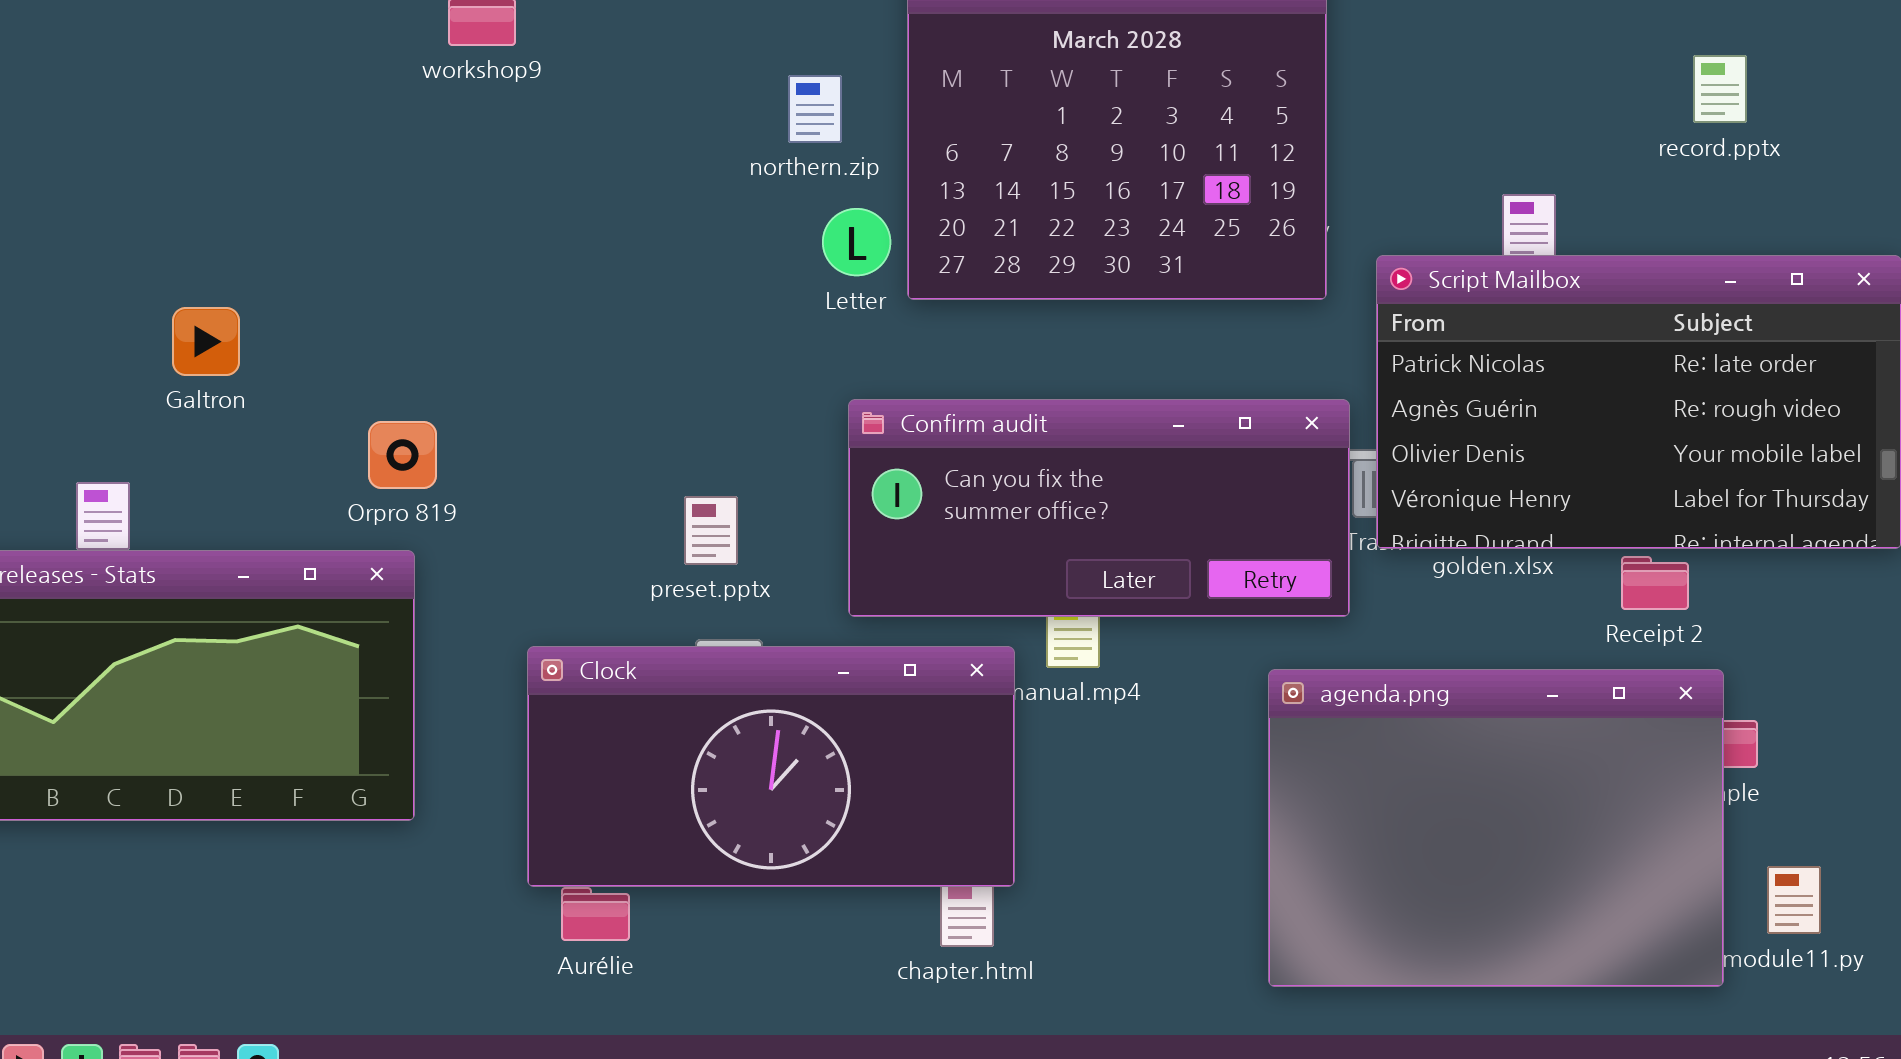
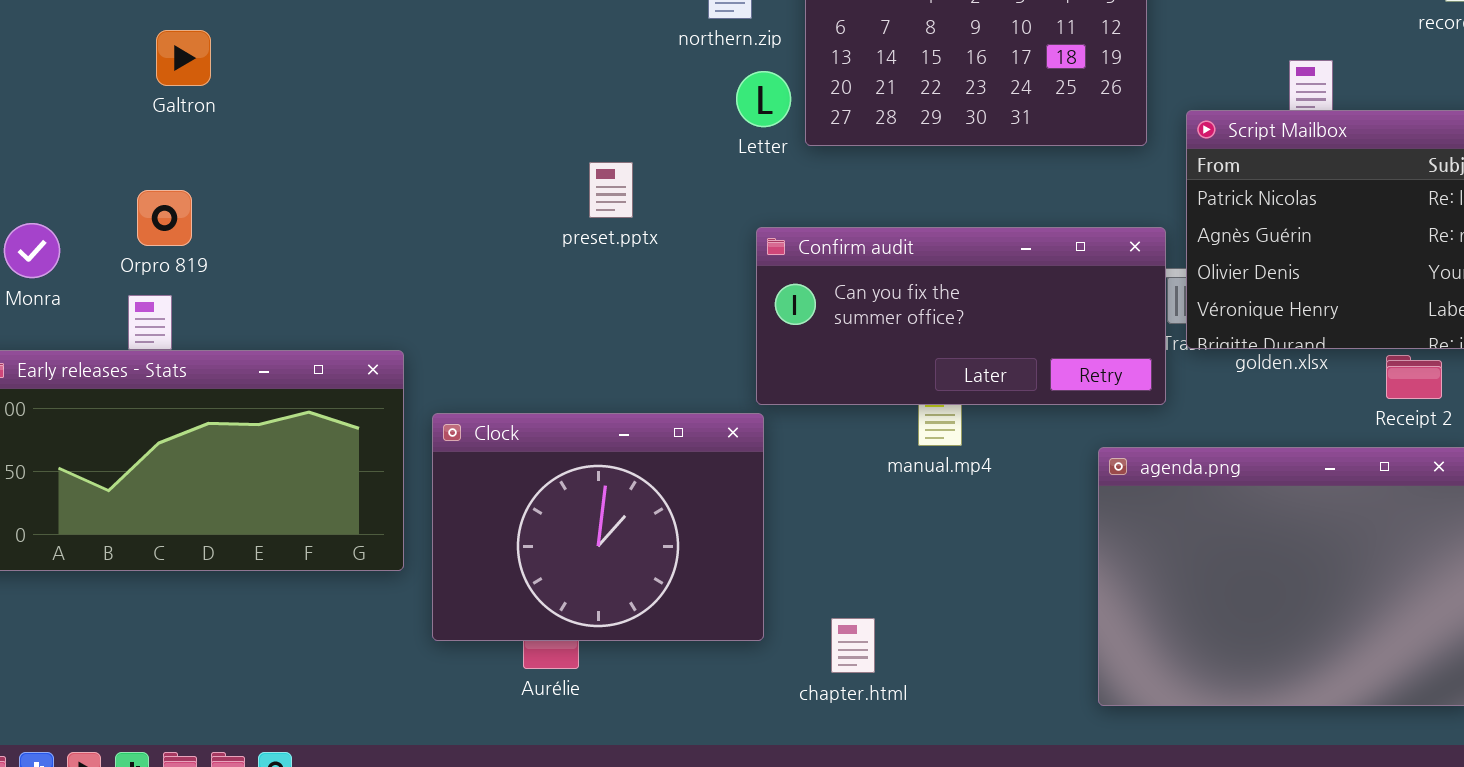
Galtron: [172,307,240,376] -> [156,30,211,86], moved
Orpro 819: [368,421,437,489] -> [137,190,192,246], moved
preset.pptx: [684,496,738,565] -> [589,162,633,218], moved
Clock: [527,646,1015,887] -> [432,413,764,641], moved, resized

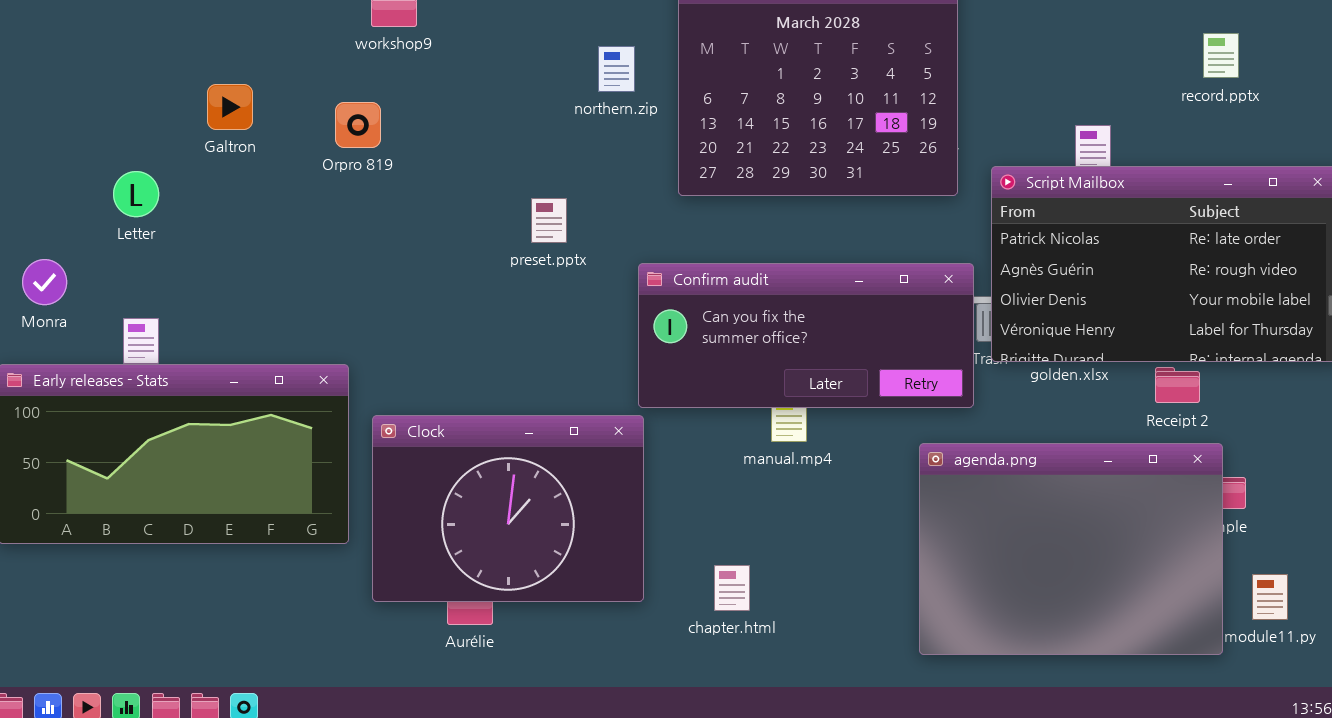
Galtron: [156,30,211,86] -> [207,84,253,130], moved
Letter: [736,71,791,127] -> [113,171,159,217], moved
preset.pptx: [589,162,633,218] -> [531,198,567,243], moved
Orpro 819: [137,190,192,246] -> [335,102,381,148], moved
chapter.html: [831,618,875,673] -> [714,565,750,611], moved

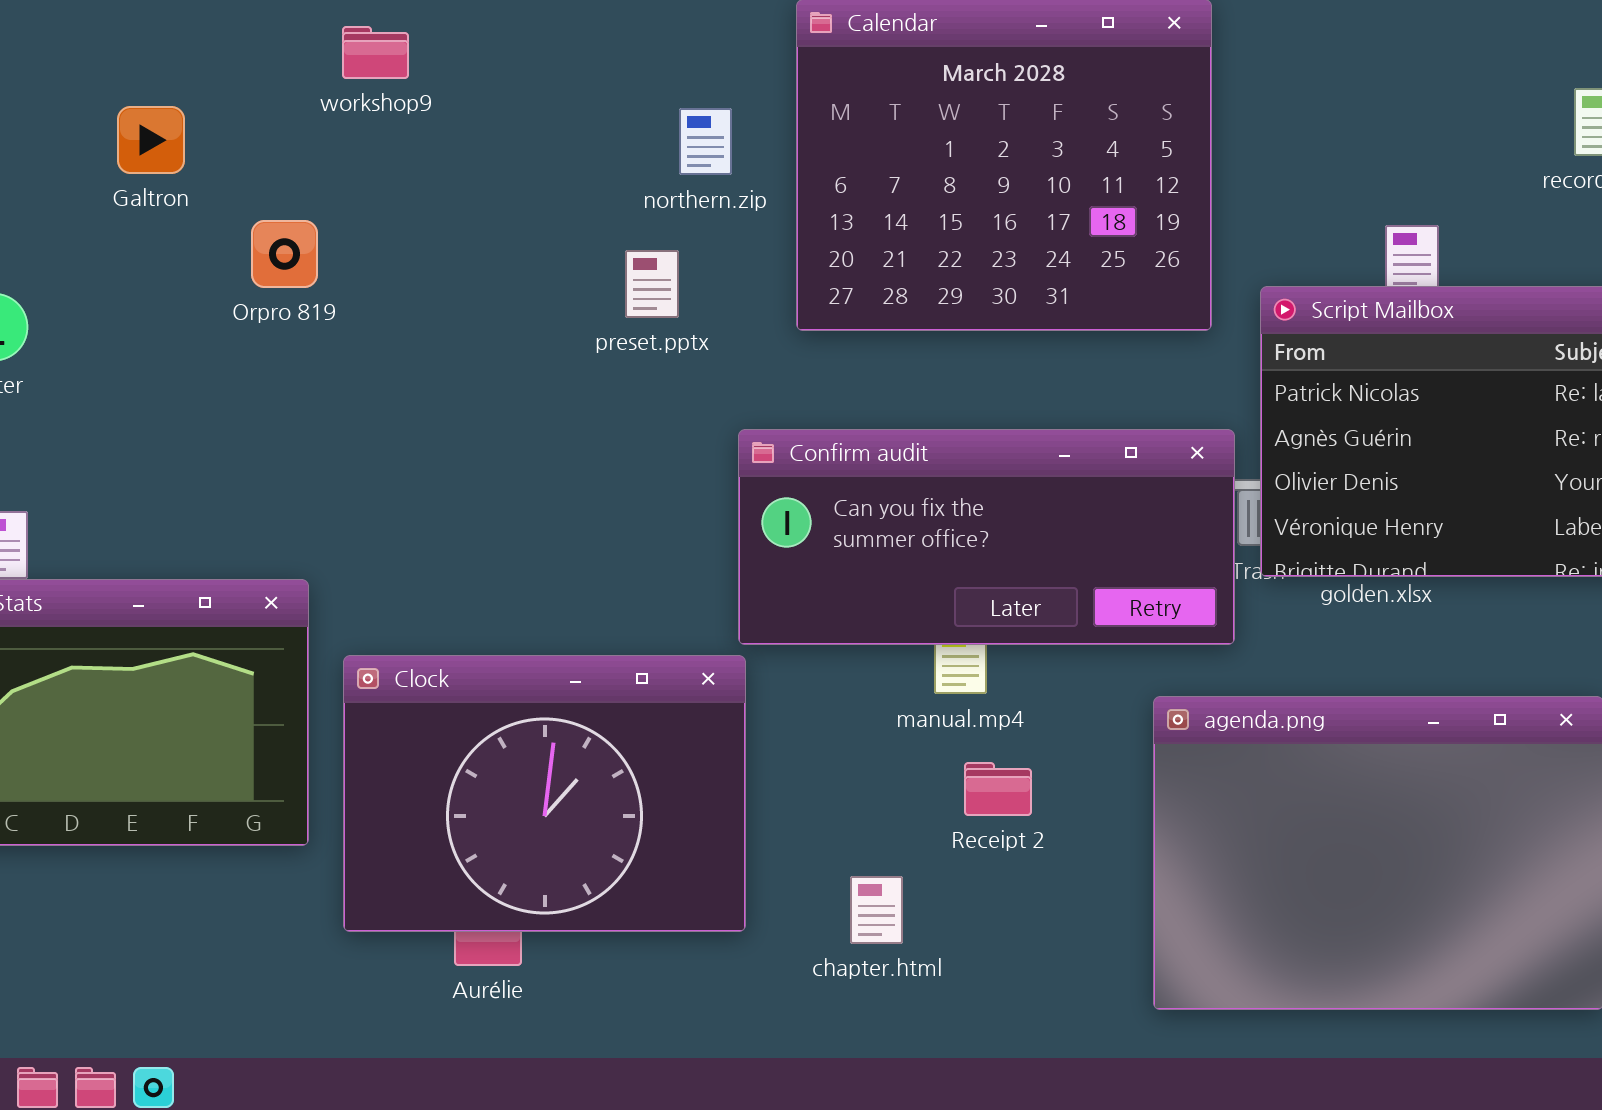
Galtron: [207,84,253,130] -> [117,106,185,174], moved
Orpro 819: [335,102,381,148] -> [251,220,318,288], moved
preset.pptx: [531,198,567,243] -> [625,250,679,318], moved
Receipt 2: [1155,367,1200,403] -> [964,762,1032,816], moved

